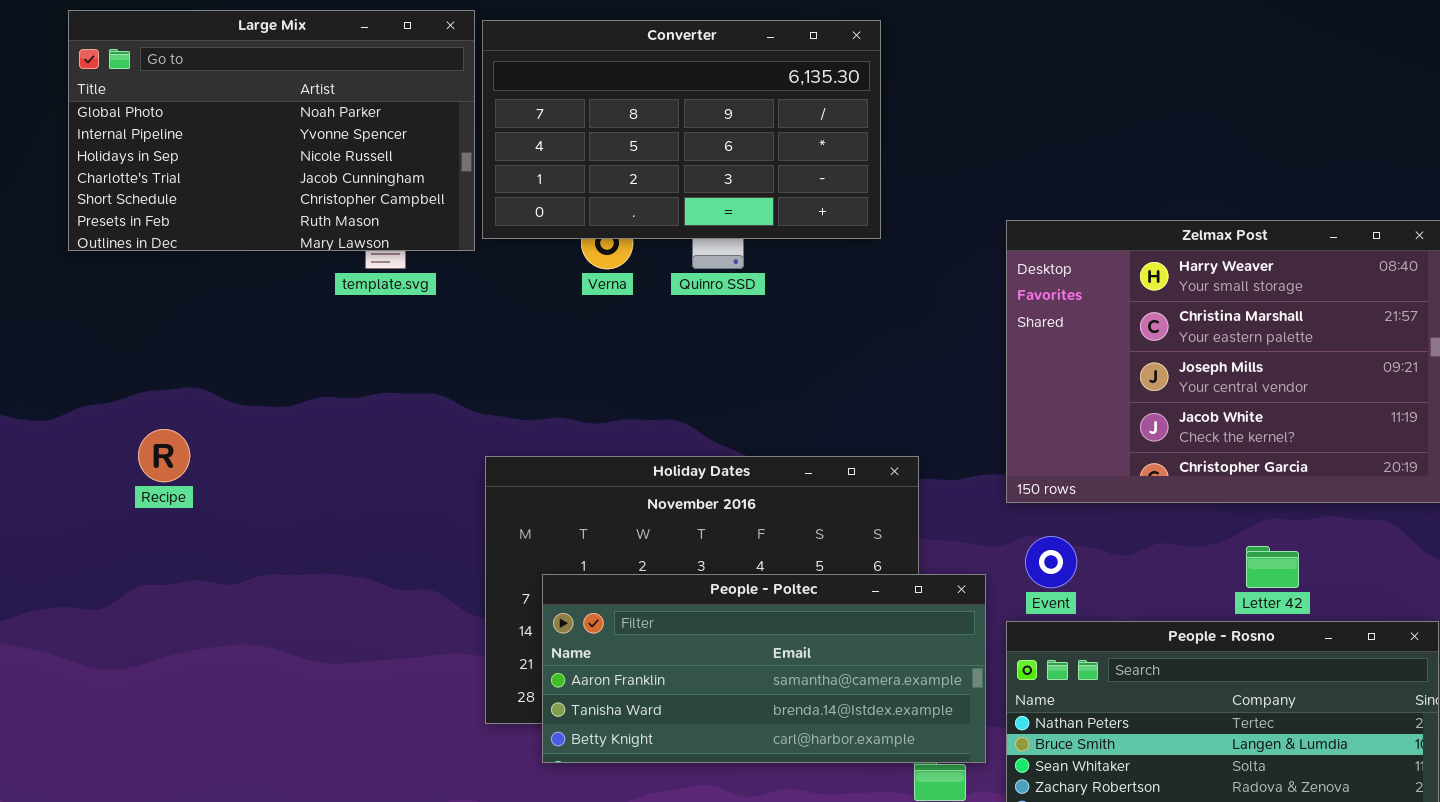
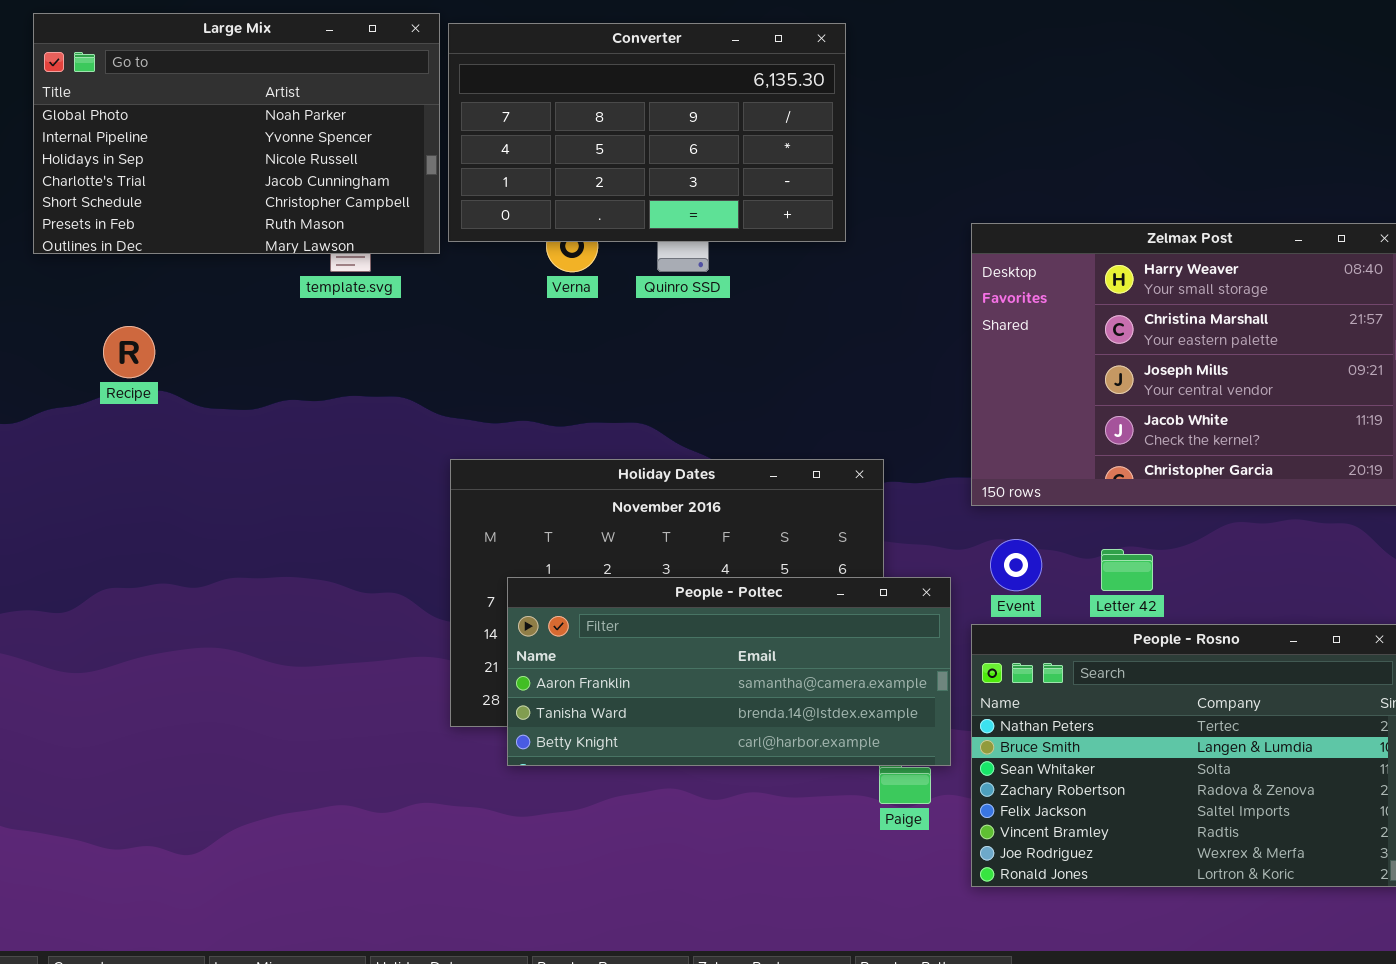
Recipe: [138,429,190,482] -> [103,326,155,378], moved
Letter 42: [1246,546,1299,588] -> [1101,549,1153,591], moved

